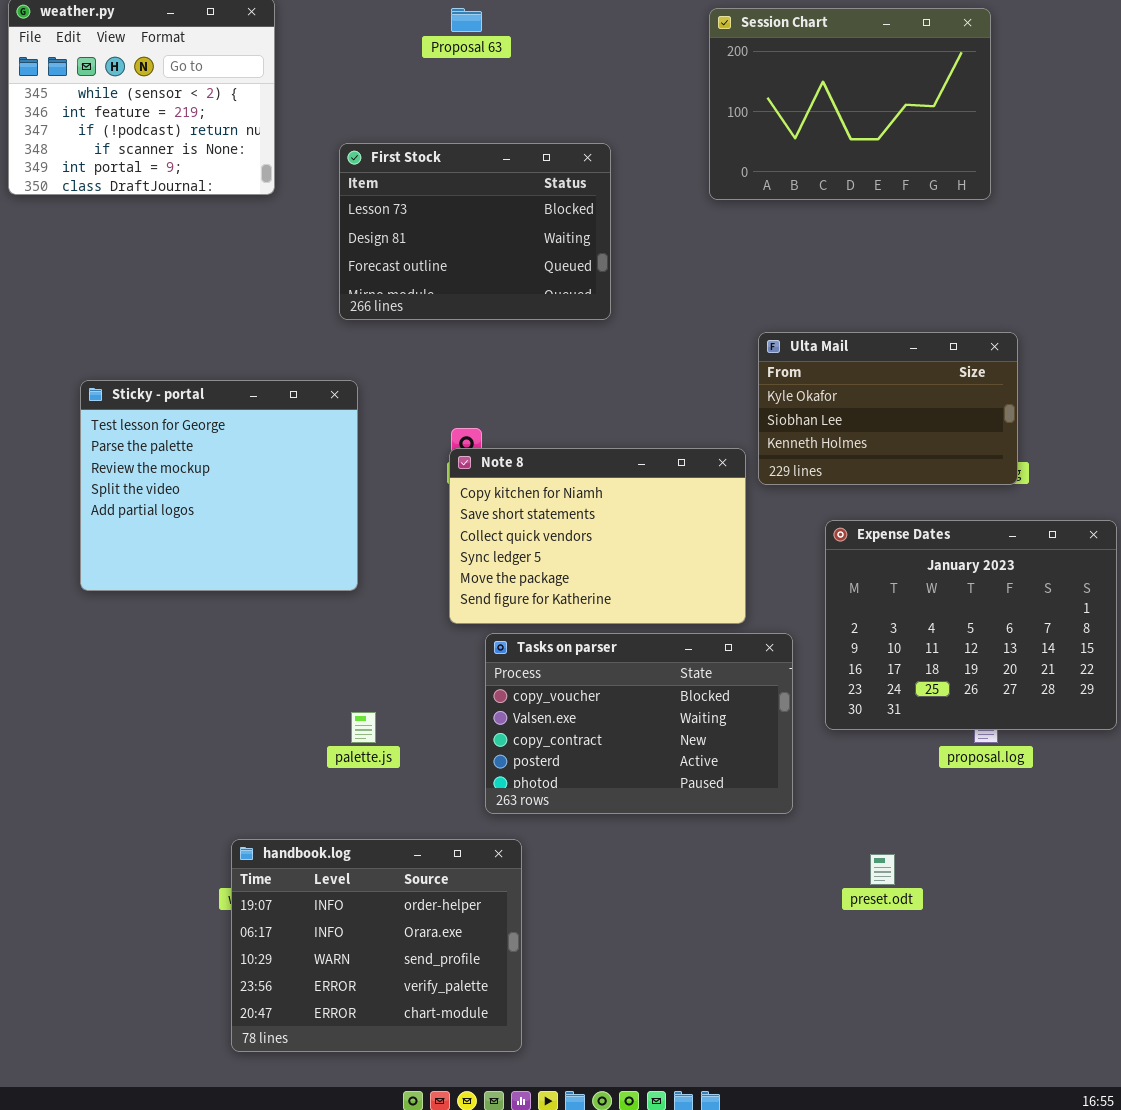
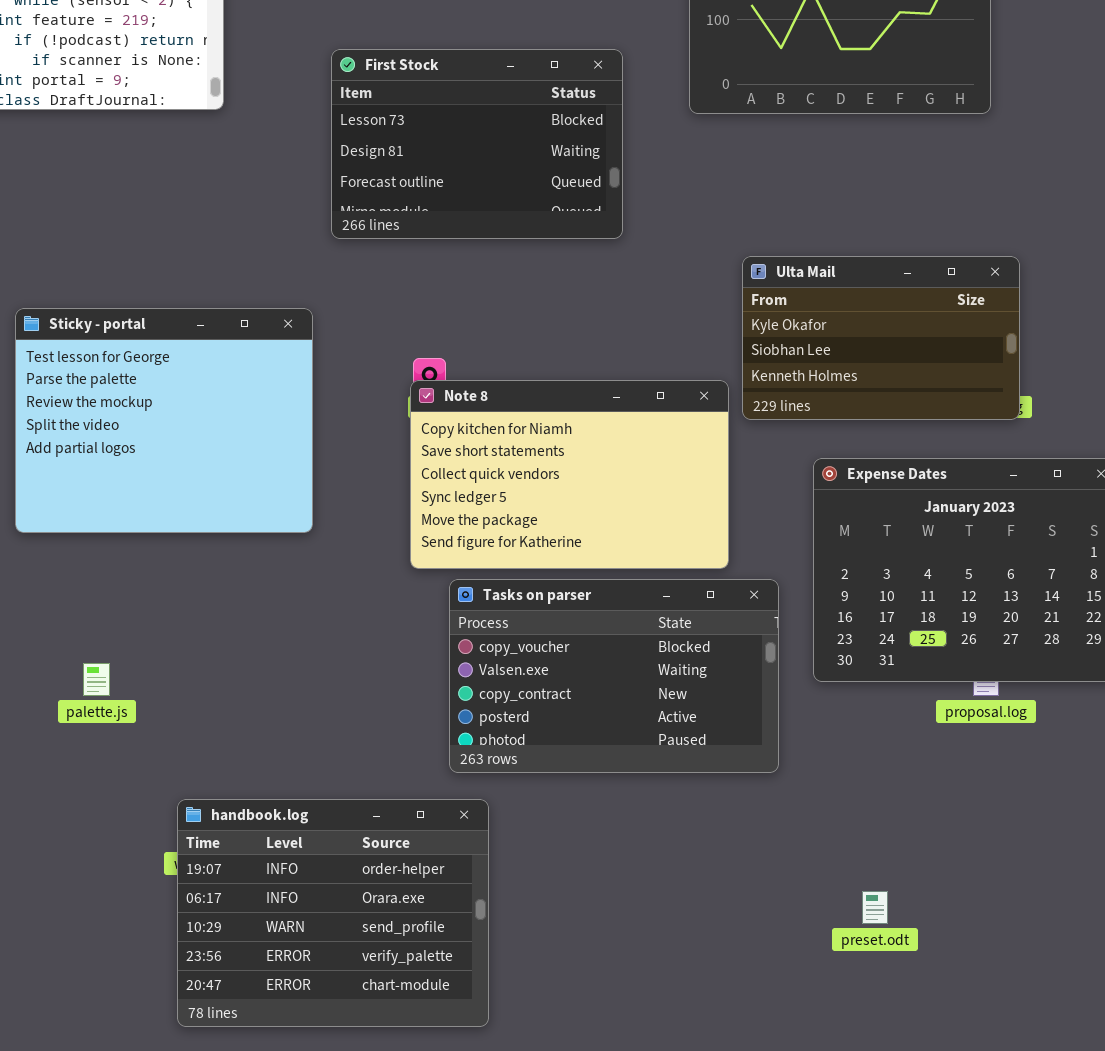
First Stock: [339,143,611,320] -> [331,49,623,239], moved
palette.js: [351,712,376,743] -> [83,663,110,696], moved
preset.odt: [870,854,895,885] -> [862,891,888,924], moved

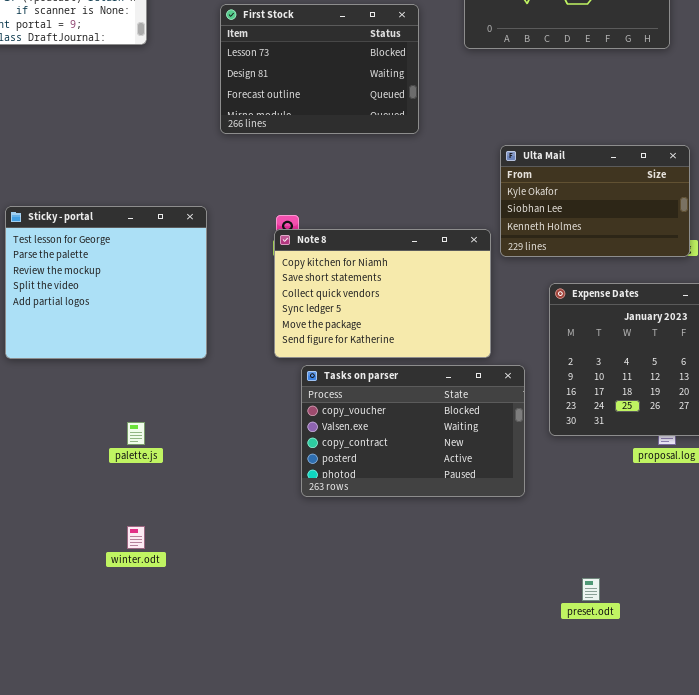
Sticky - portal: [15,308,313,533] -> [5,206,207,359], moved
palette.js: [83,663,110,696] -> [127,422,145,445], moved
handbook.log: [177,799,489,1027] -> none, closed

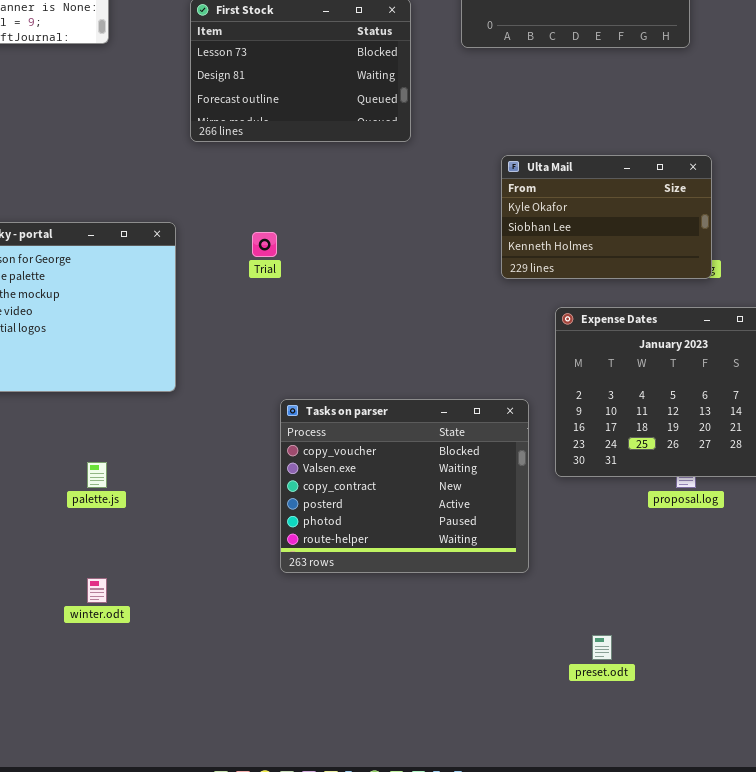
Note 8: [274,229,491,358] -> none, closed
Tasks on parser: [301,365,525,497] -> [280,399,529,573], resized

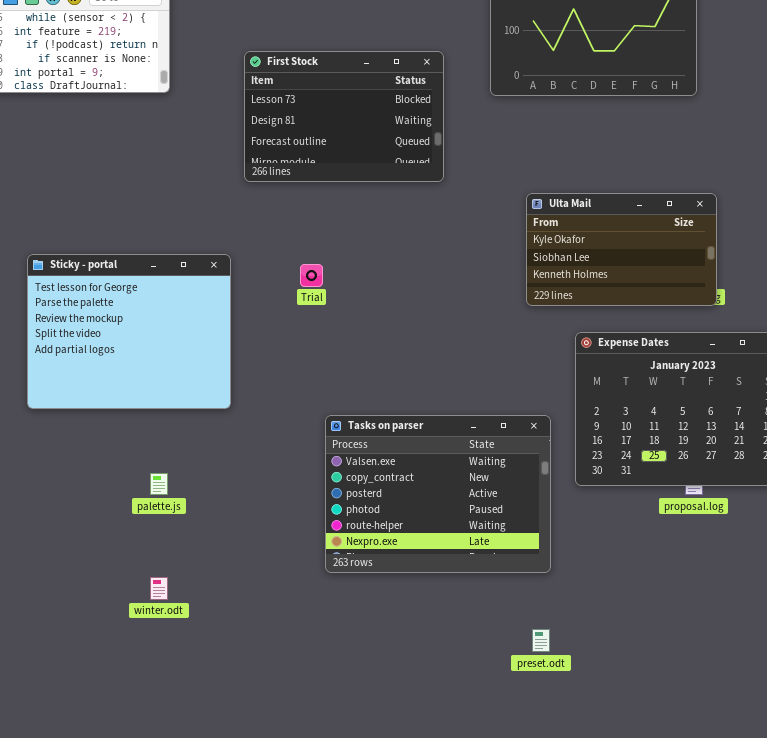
Tasks on parser: [280,399,529,573] -> [325,415,551,573], scrolled down 1 row
preset.odt: [592,635,612,660] -> [532,629,550,652], moved

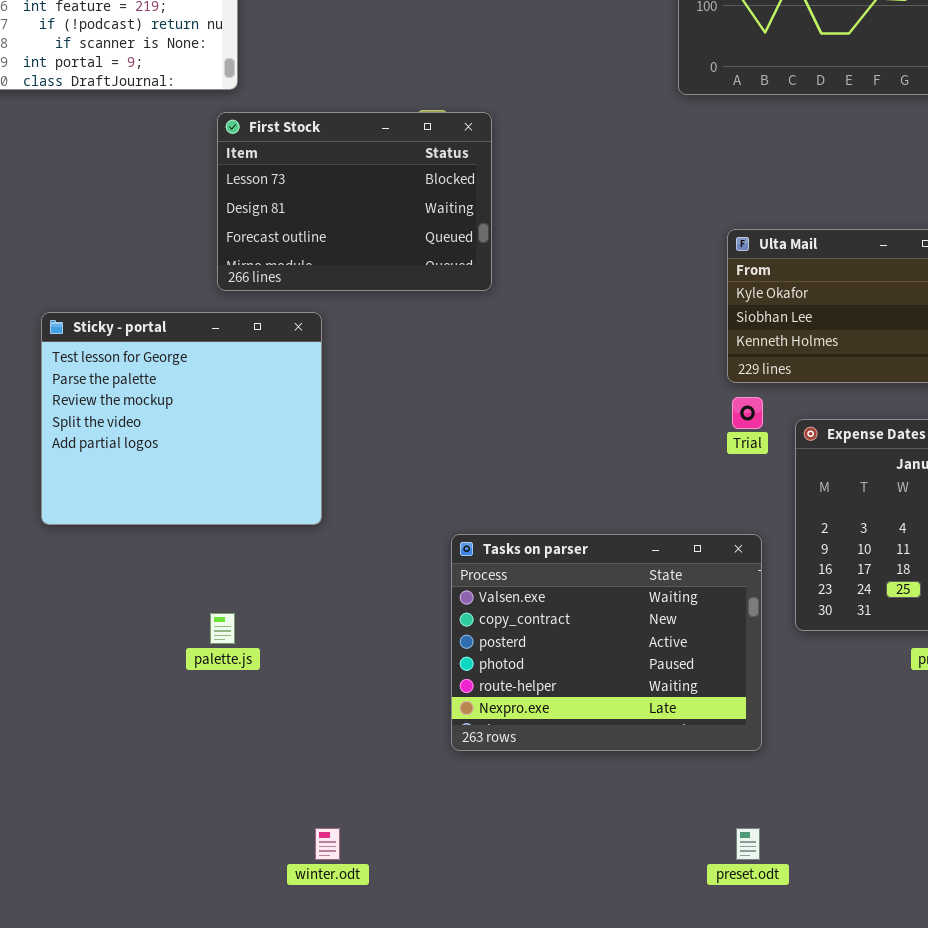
First Stock: [244,51,444,182] -> [217,112,492,291], moved
Trial: [300,264,323,287] -> [732,397,763,429], moved
winter.odt: [150,577,168,600] -> [315,828,340,860], moved

